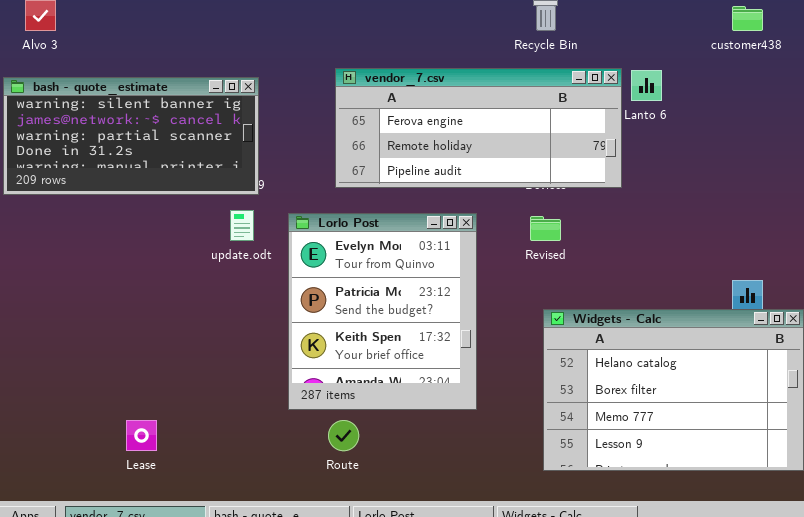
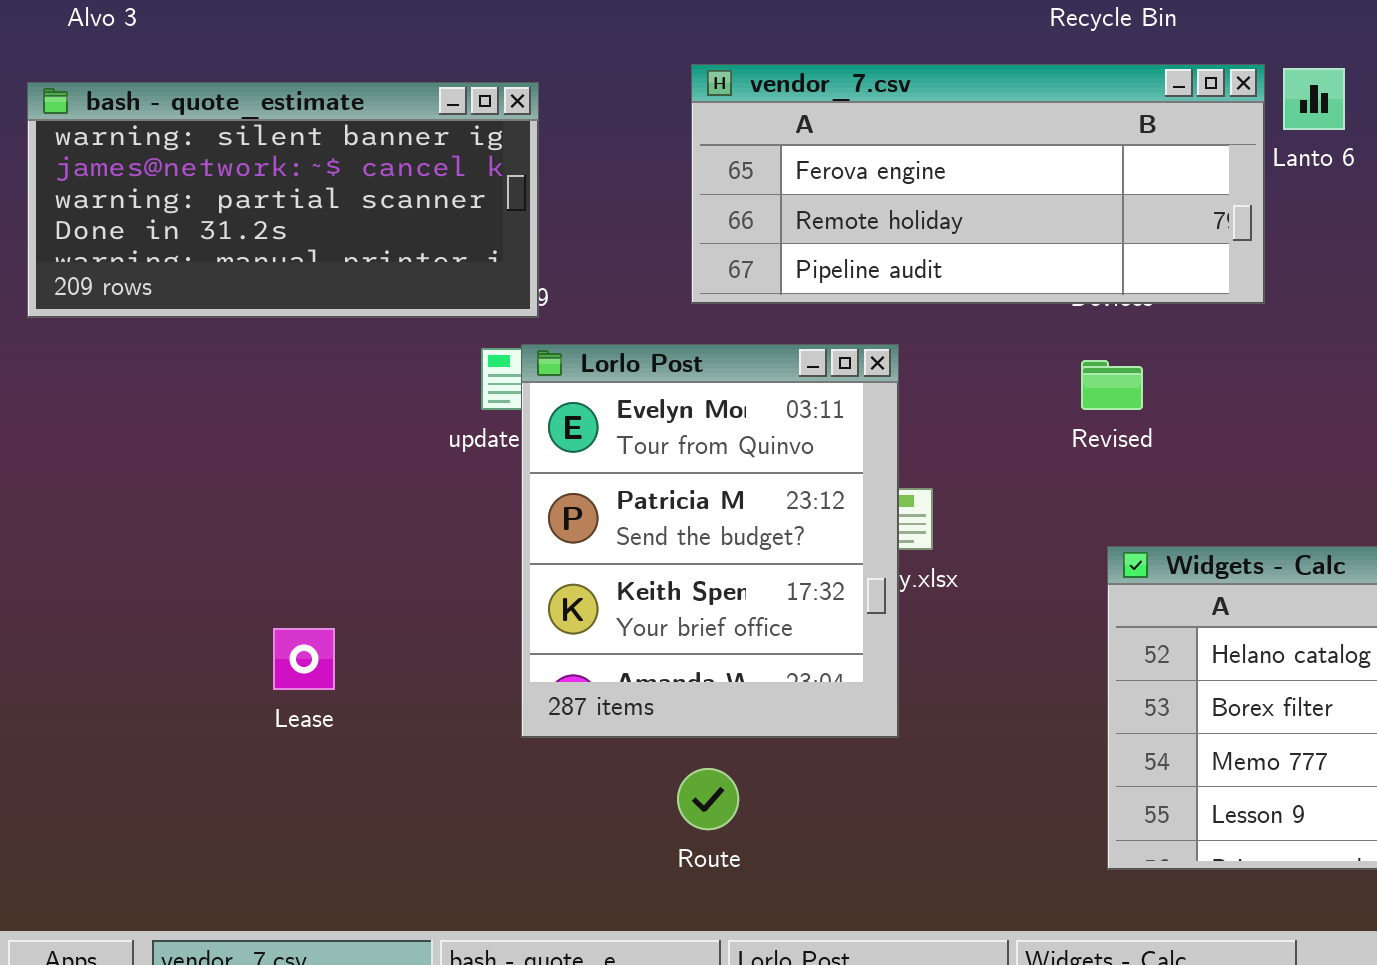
Lorlo Post: [288,213,477,410] -> [521,344,899,738], moved
Lease: [126,420,157,451] -> [273,628,335,690], moved

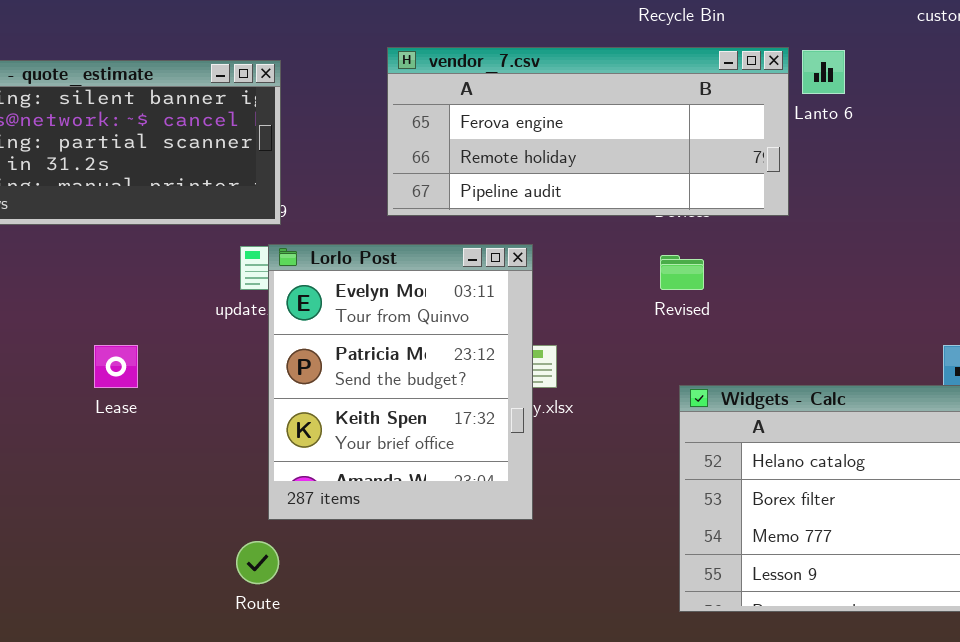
Lease: [273,628,335,690] -> [94,345,138,388], moved
Route: [677,768,739,830] -> [236,541,279,584], moved

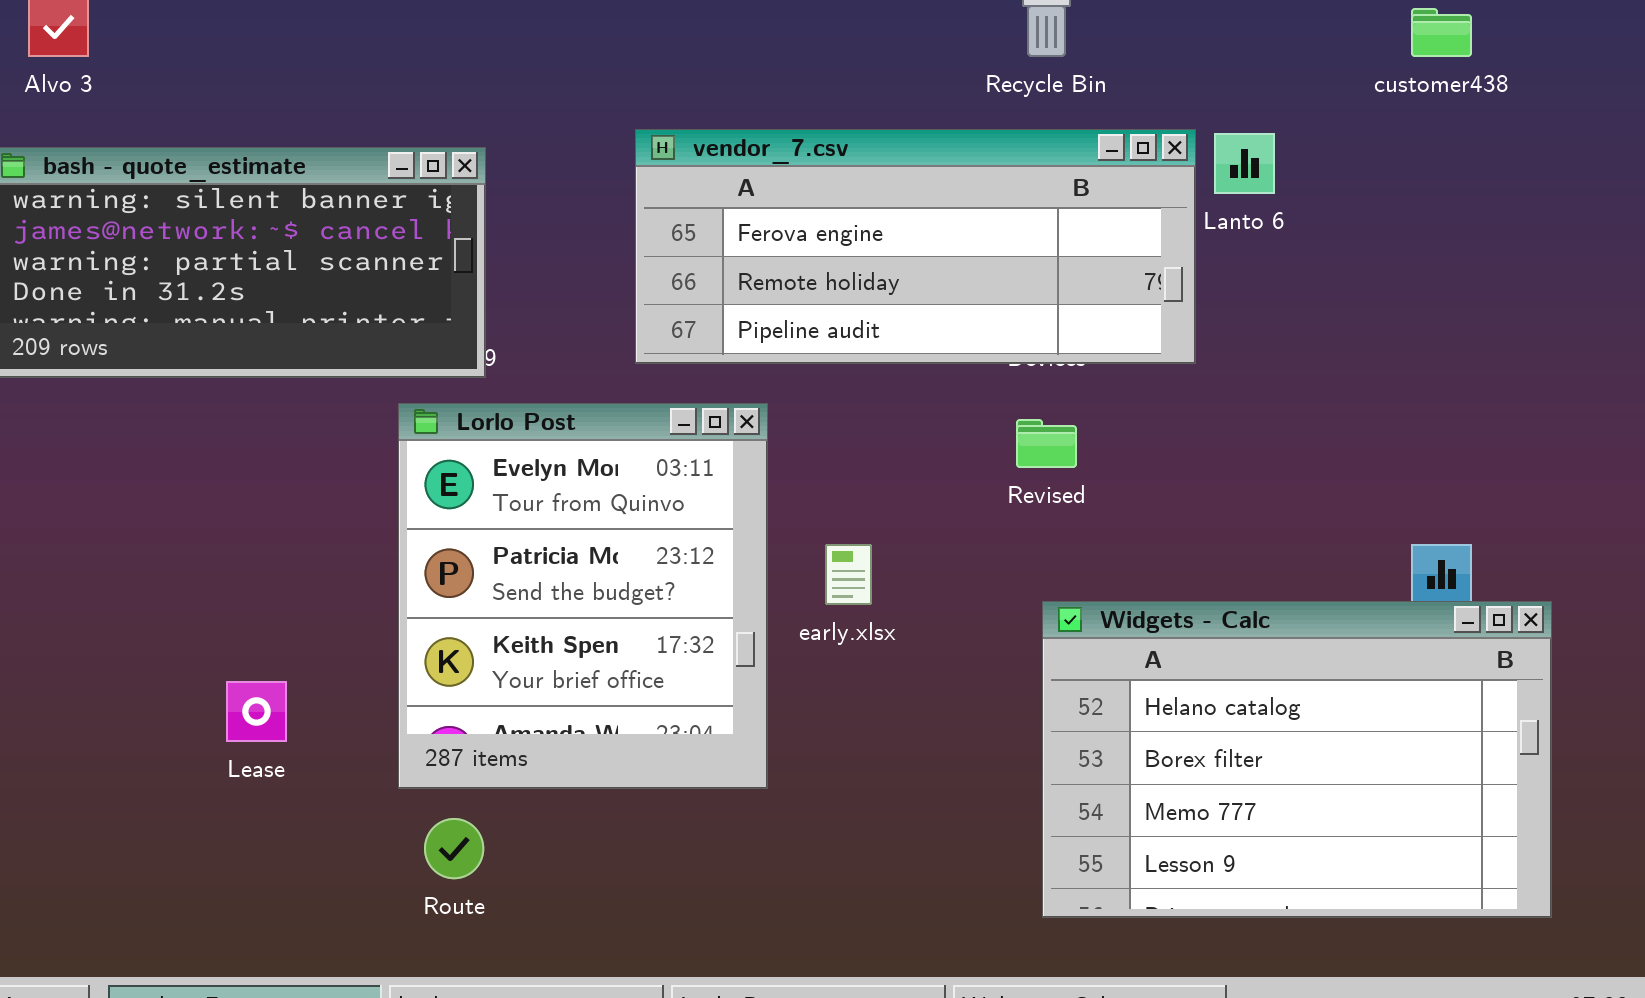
Lorlo Post: [268,244,533,520] -> [398,403,768,789], moved
Lease: [94,345,138,388] -> [226,681,287,742], moved

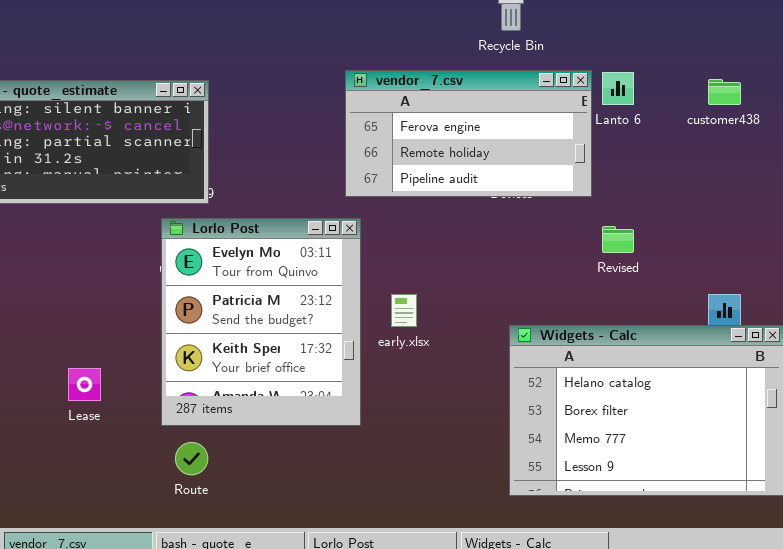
customer438: [1411,8,1472,57] -> [708,79,741,105], moved
vendor_7.csv: [635,129,1196,364] -> [345,70,592,197], resized
Revised: [1016,419,1077,468] -> [602,226,634,253], moved

